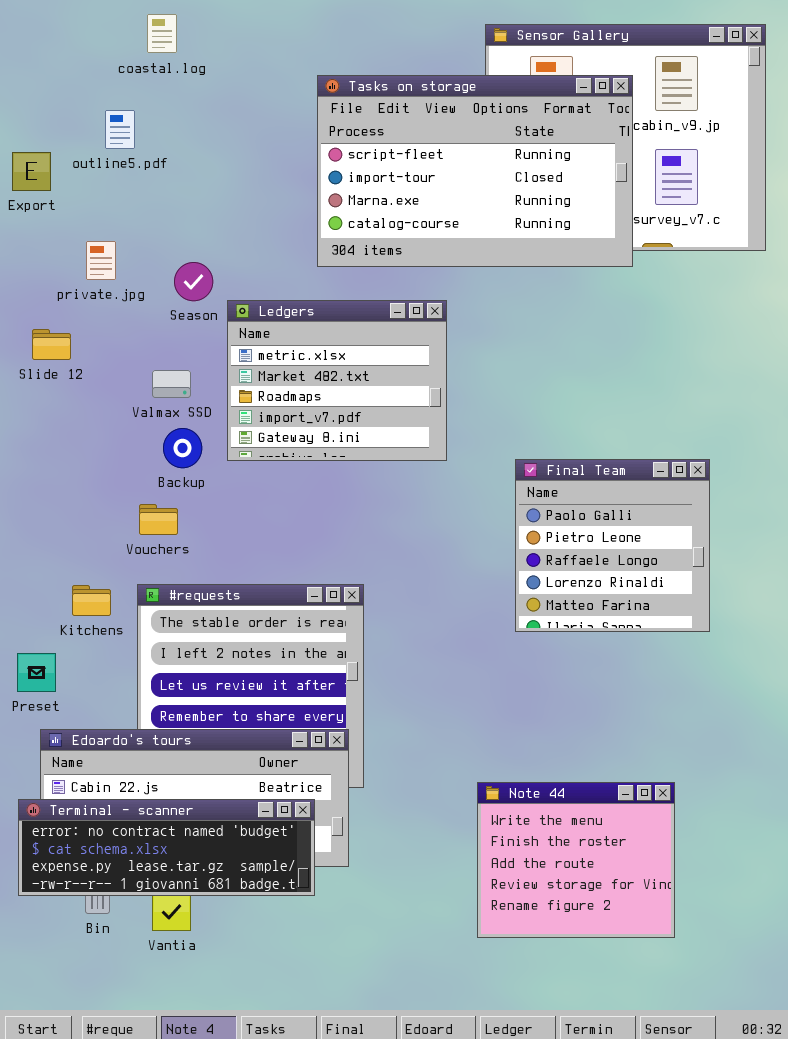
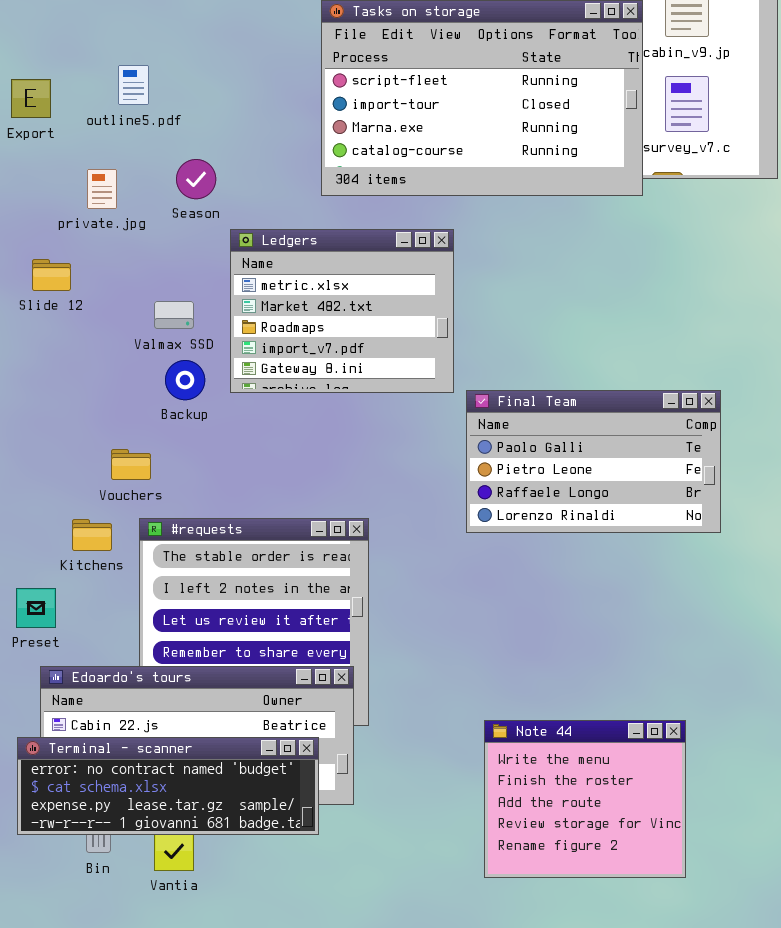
outline5.pdf: [105,110,135,149] -> [118,65,149,105], moved
Season: [174,262,213,301] -> [176,159,216,199], moved
Final Team: [515,459,710,632] -> [466,390,721,533], resized
Vouchers: [139,504,178,535] -> [111,449,151,480], moved

